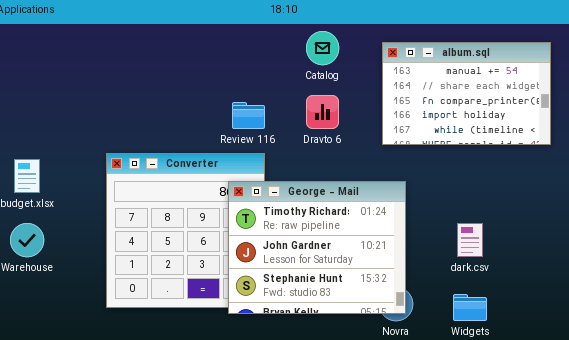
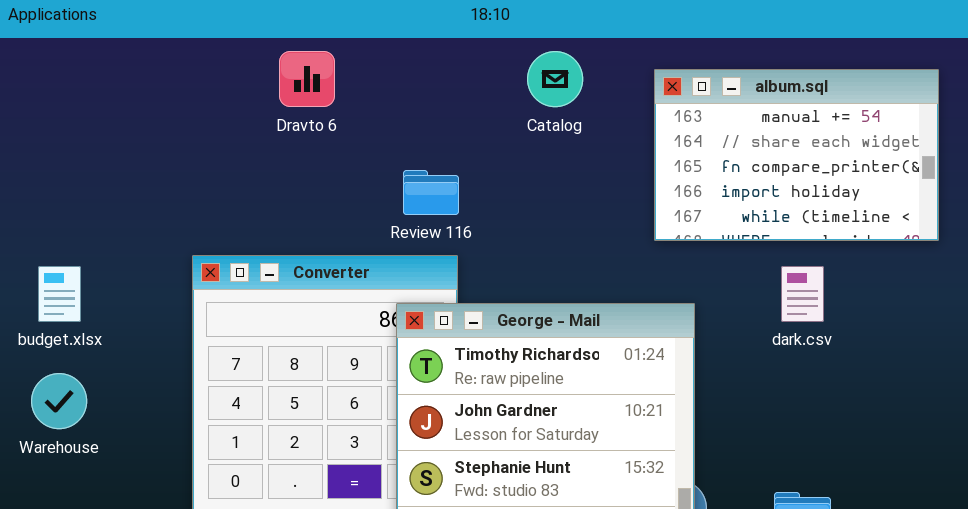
Dravto 6: [306,95,339,129] -> [279,51,335,107], moved
dark.csv: [457,223,483,257] -> [781,266,824,322], moved

